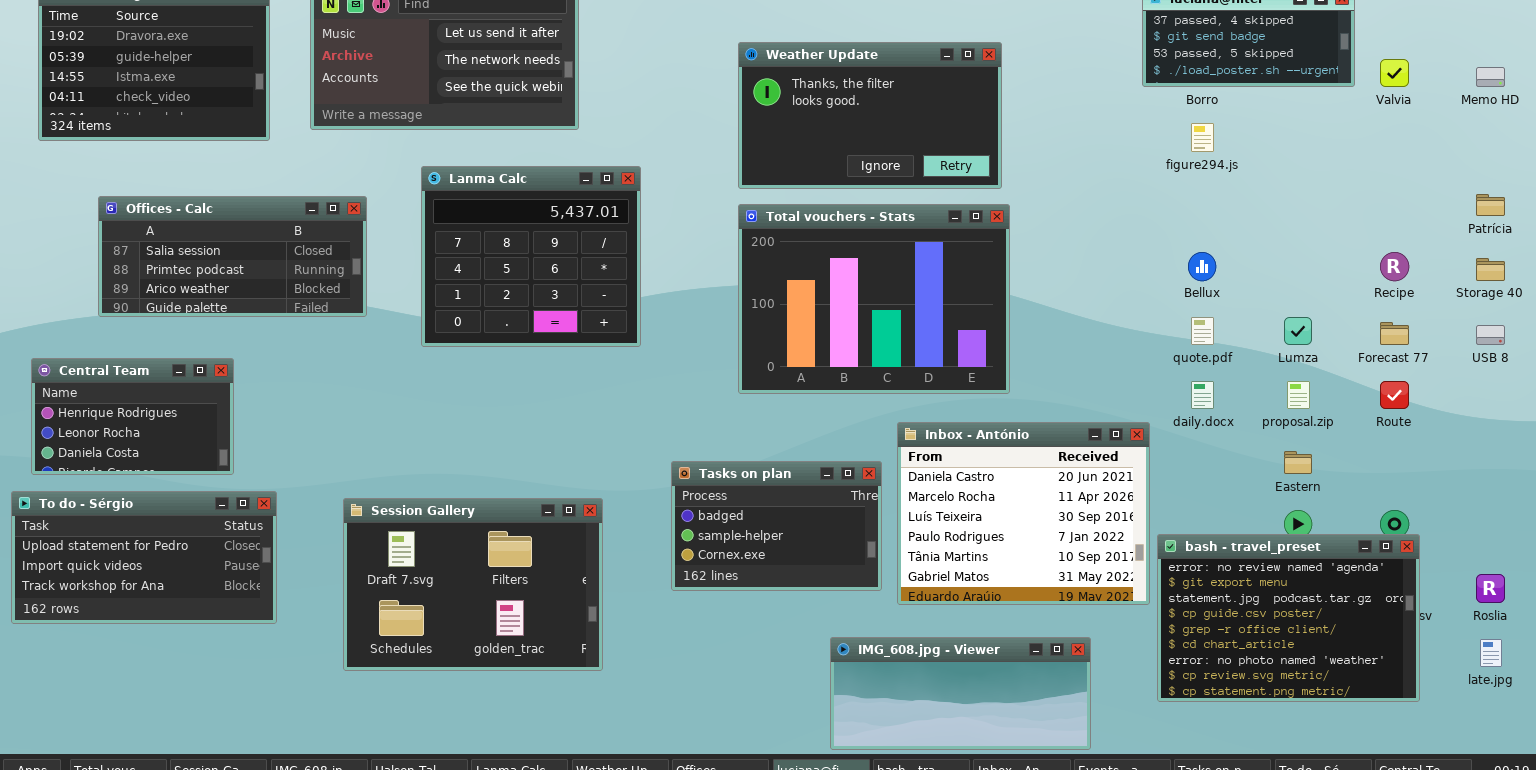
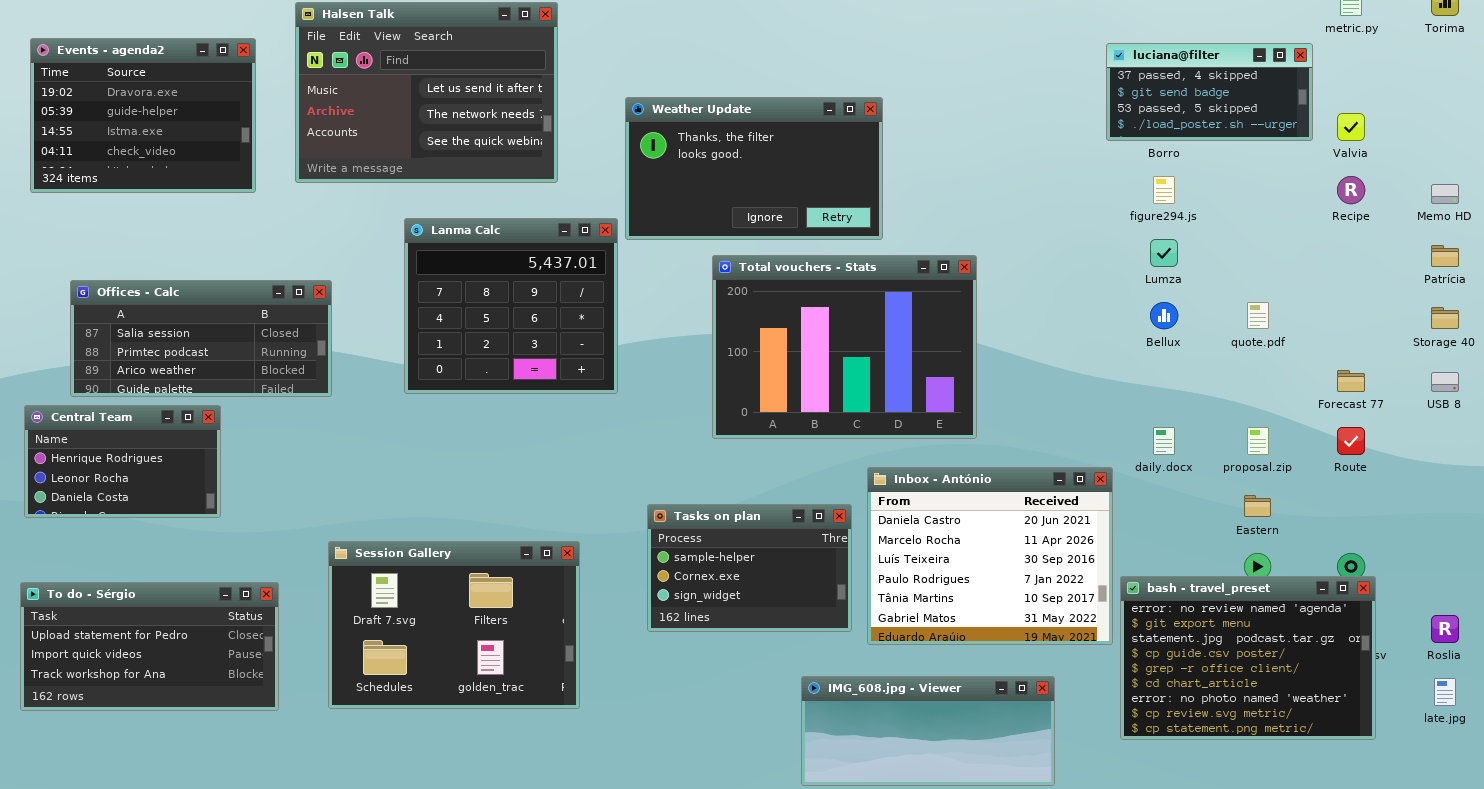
Weather Update: [738,42,1002,189] -> [625,97,883,240], moved
Memo HD: [1476,67,1505,87] -> [1431,184,1459,204], moved
Offices - Calc: [98,196,367,317] -> [70,280,332,397], moved
Recipe: [1380,252,1409,281] -> [1337,176,1365,204], moved
quote.pdf: [1191,317,1214,345] -> [1247,302,1269,329], moved
Lumza: [1284,317,1312,345] -> [1150,239,1178,267], moved
Tasks on plan: [671,461,882,591] -> [647,504,852,632], scrolled down 1 row
To do - Sérgio: [11,491,277,624] -> [20,582,279,711], moved

